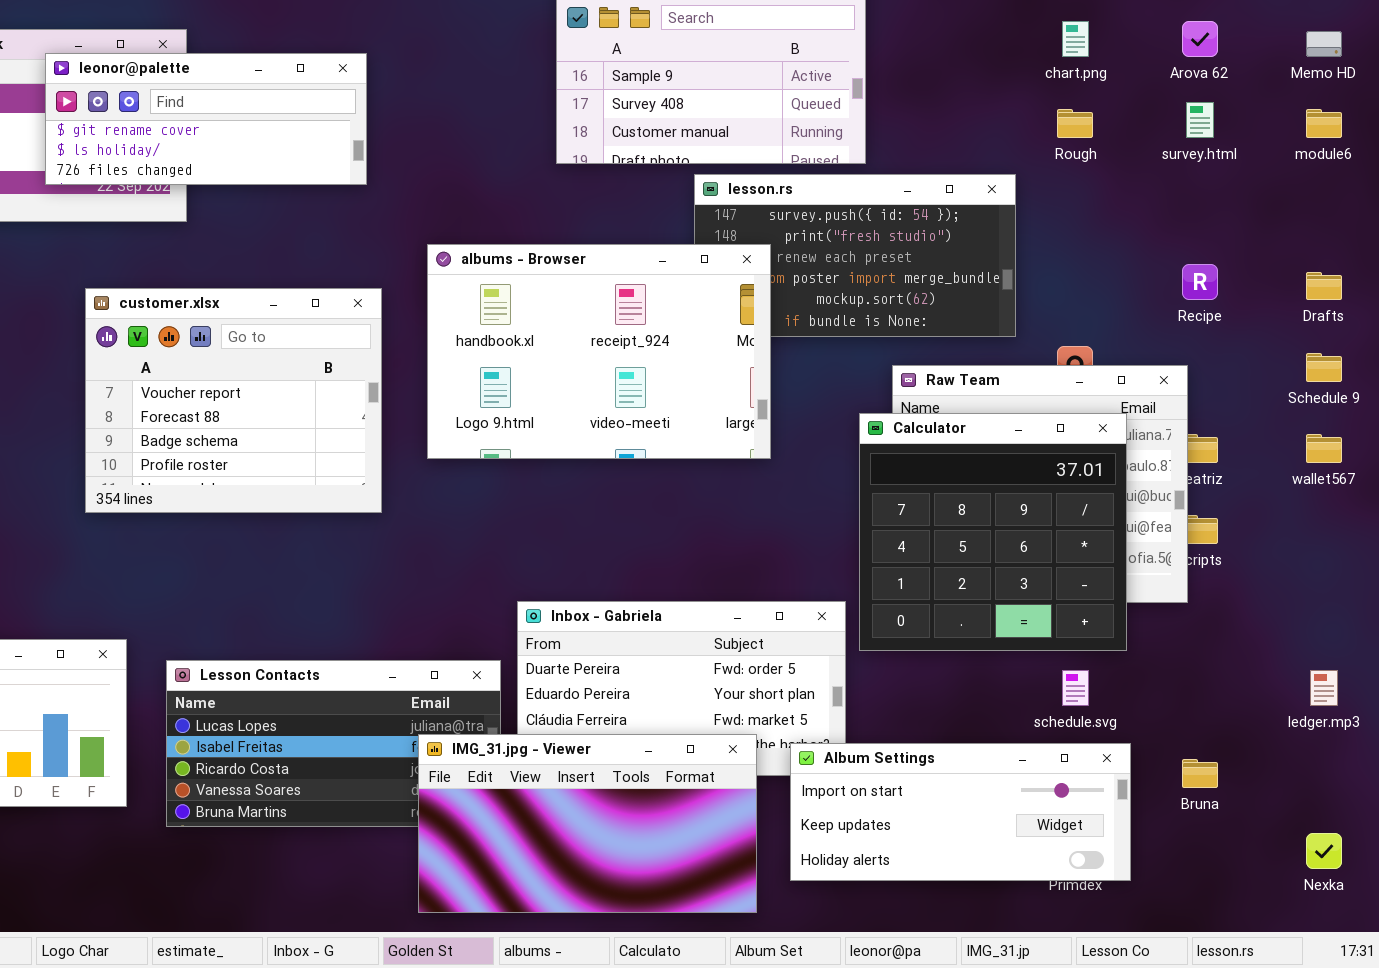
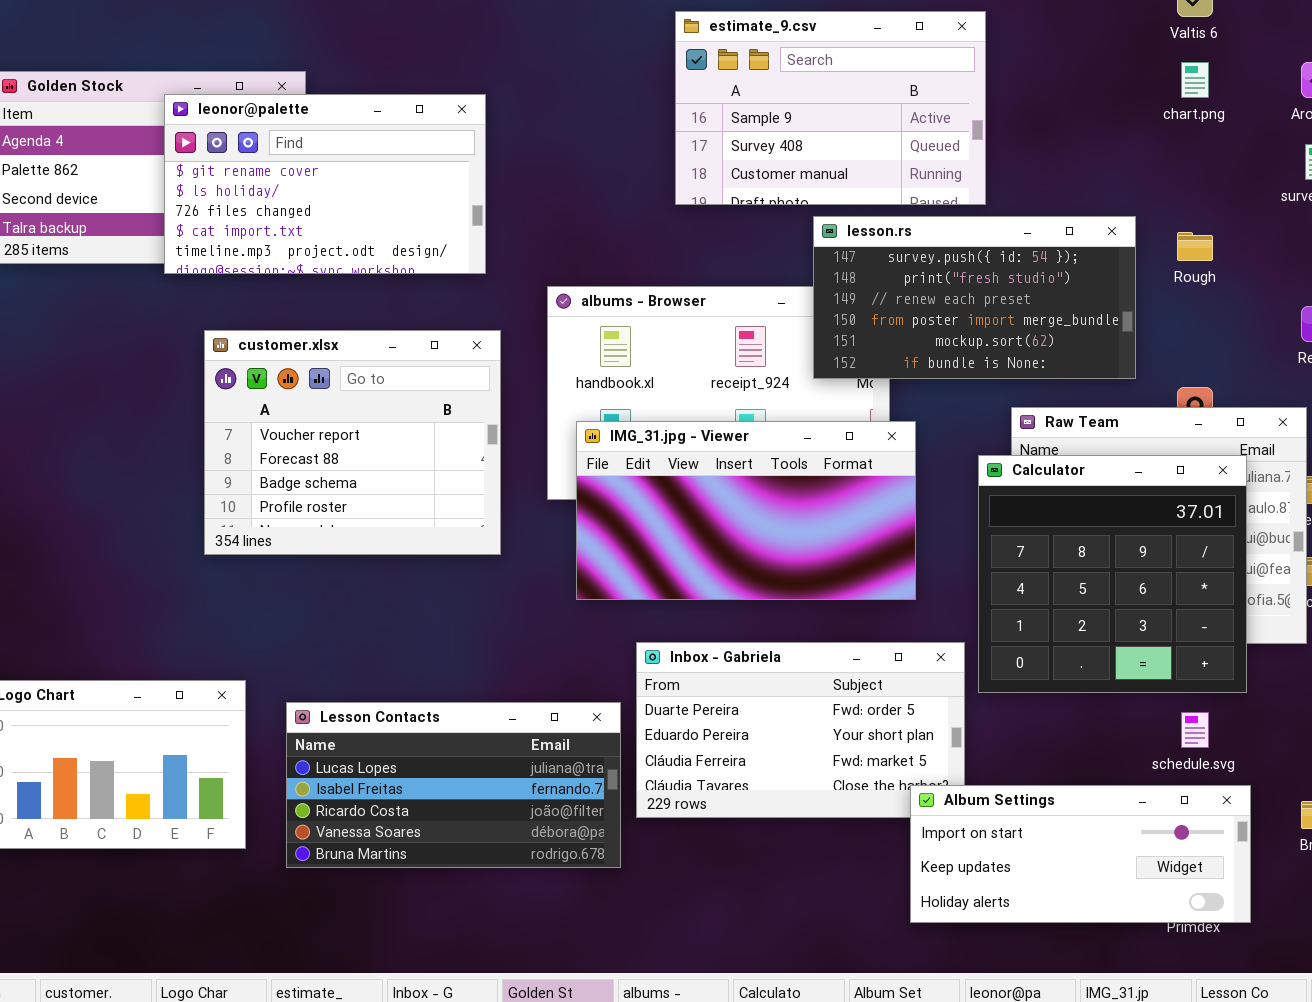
leonor@palette: [45,53,367,185] -> [164,94,486,274], resized
Rough: [1057,109,1093,138] -> [1177,232,1213,261], moved
lesson.rs: [694,174,1016,337] -> [813,216,1136,379], raised
IMG_31.jpg - Viewer: [418,734,757,913] -> [576,421,916,600], moved

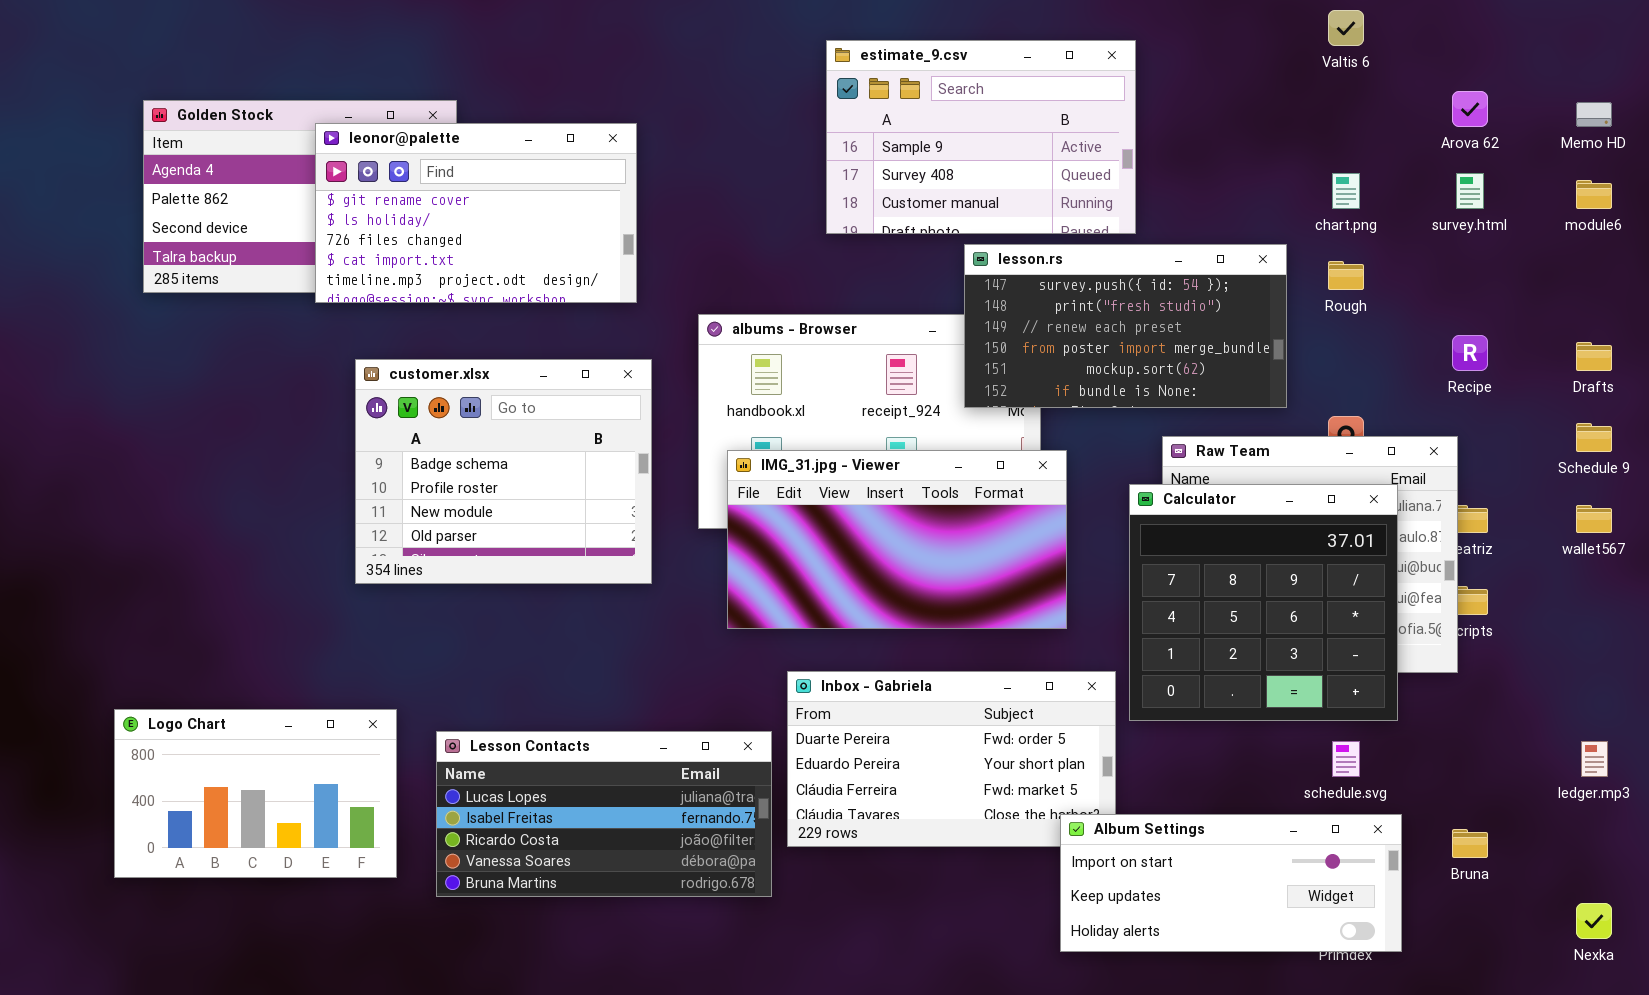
chart.png: [1181,62,1209,98] -> [1332,173,1360,209], moved
customer.xlsx: [204,330,501,555] -> [355,359,652,584], scrolled down 2 rows

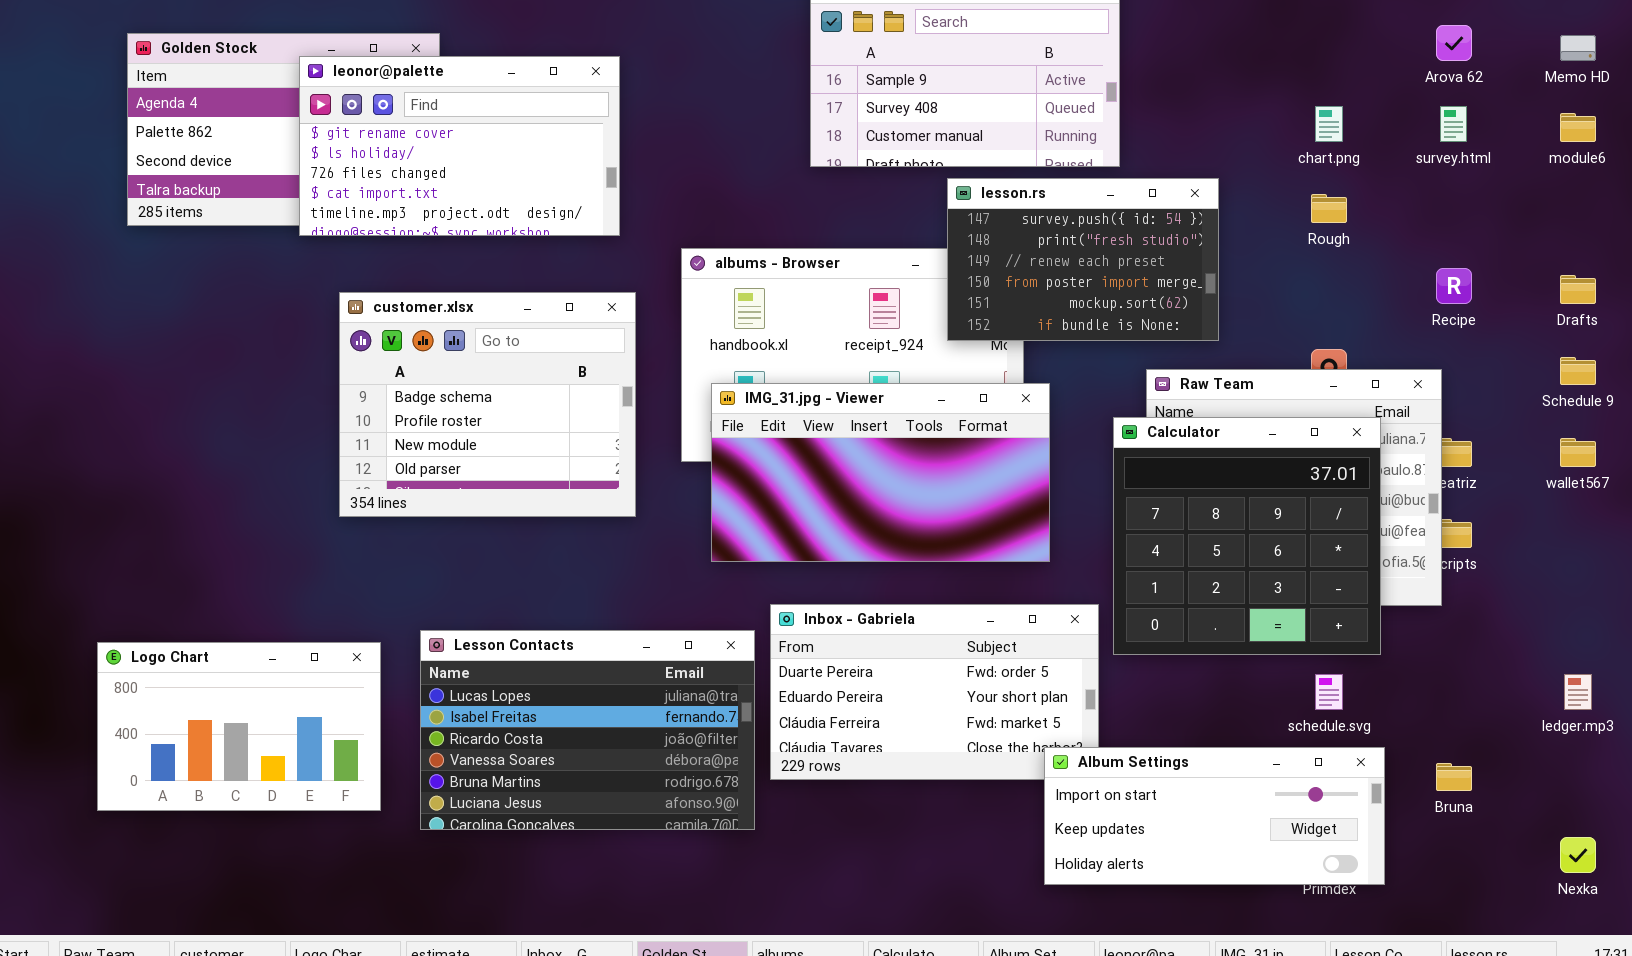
lesson.rs: [964,244,1287,408] -> [947,178,1219,341], resized
Lesson Contacts: [436,731,772,897] -> [420,630,755,830], resized

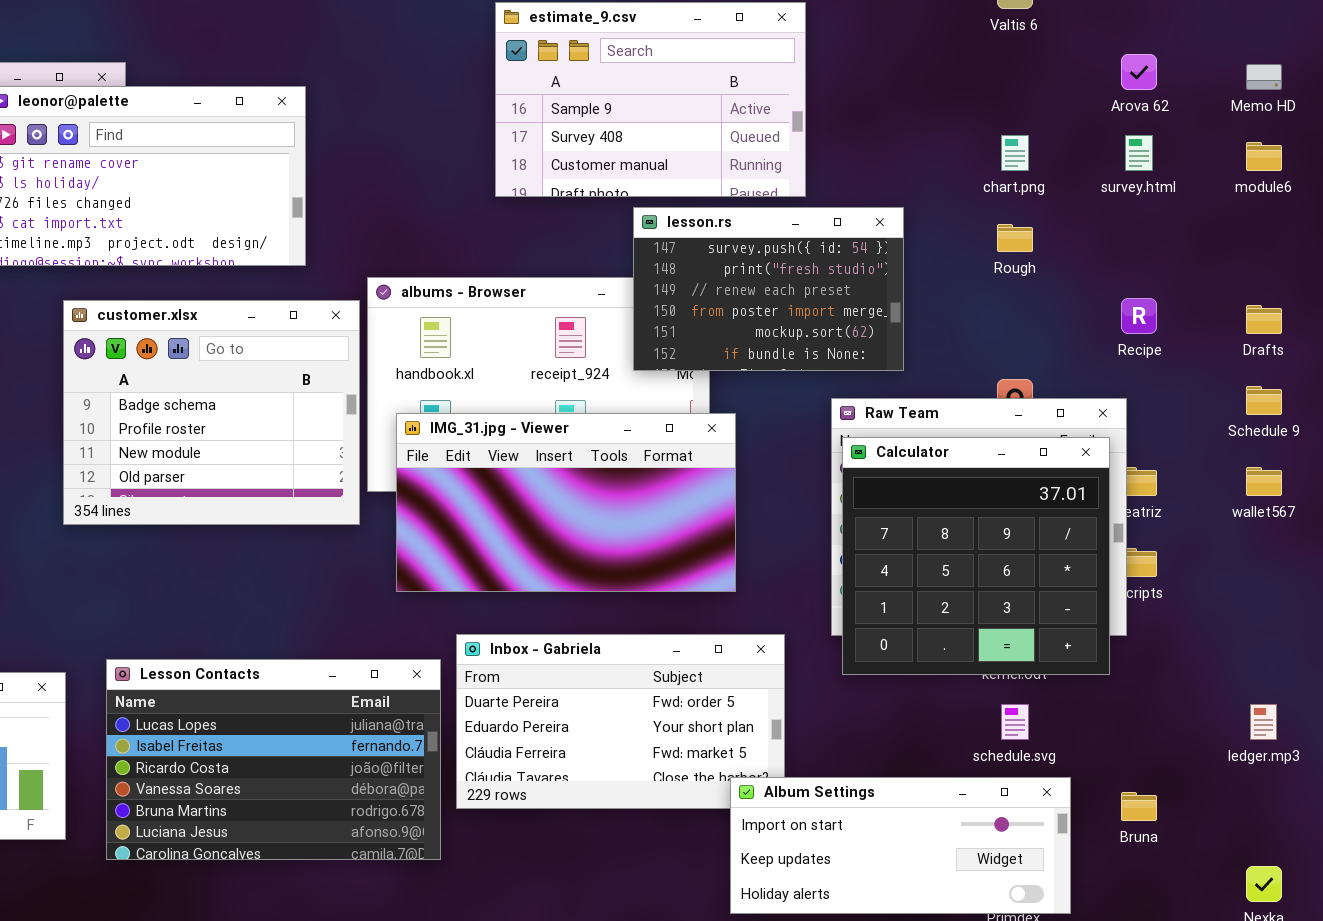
customer.xlsx: [339,292,636,517] -> [63,300,360,525], moved
Calculator: [1113,417,1381,655] -> [842,437,1110,675], moved

